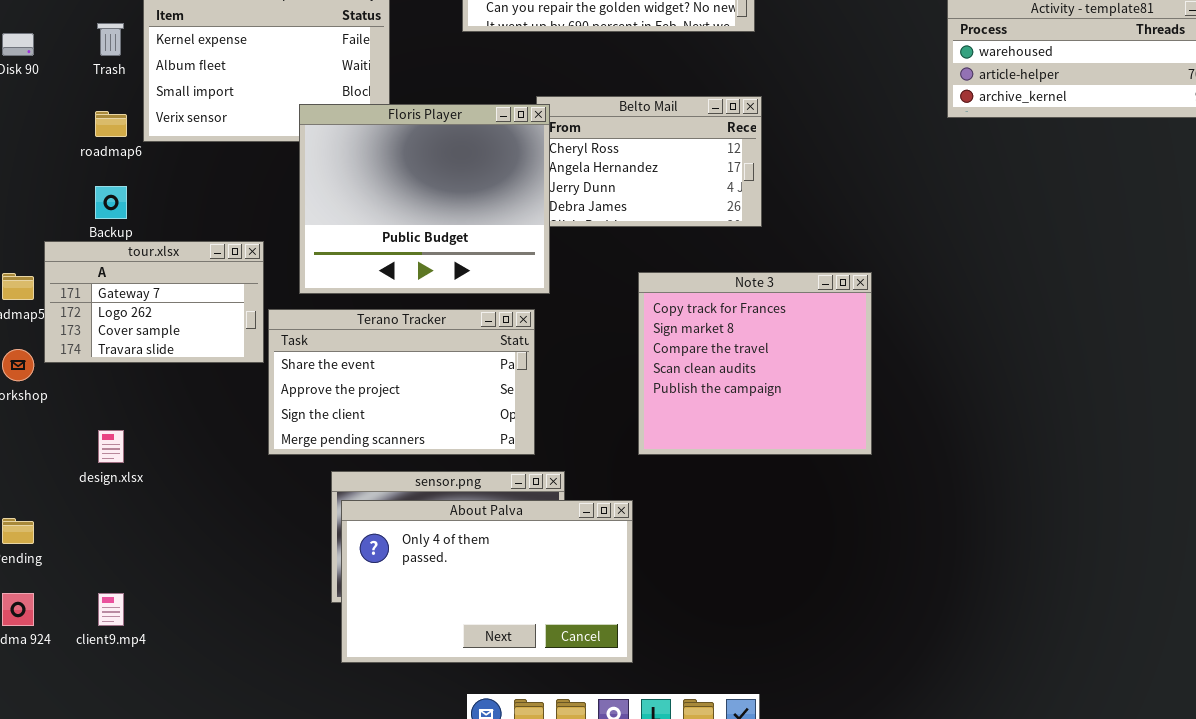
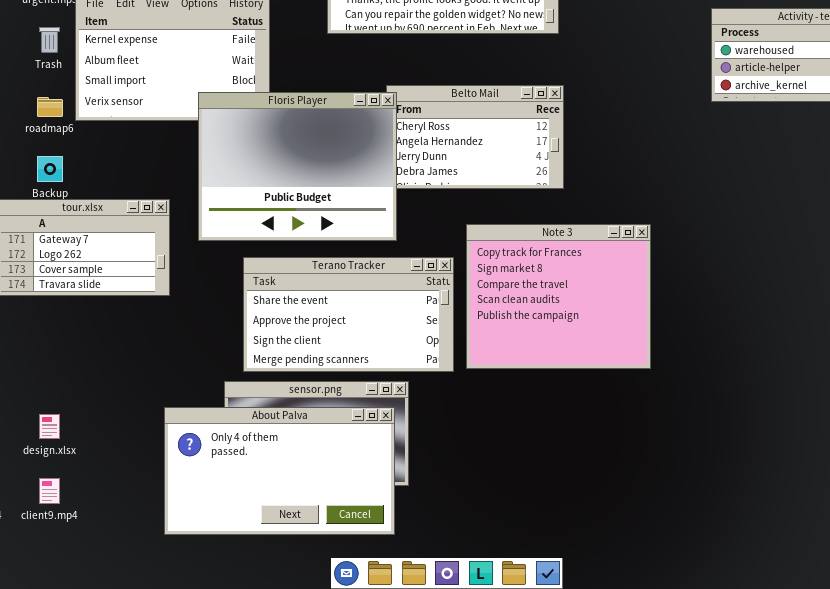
Terano Tracker: [268,309,535,455] -> [243,257,454,372], moved
design.xlsx: [98,430,124,463] -> [39,414,60,439], moved
About Palva: [341,500,633,663] -> [164,407,395,535], moved

